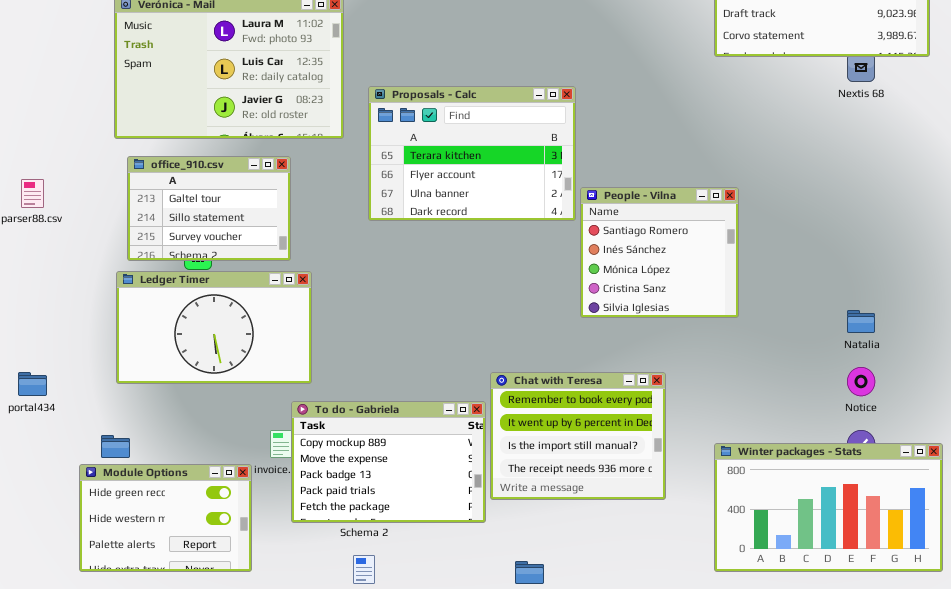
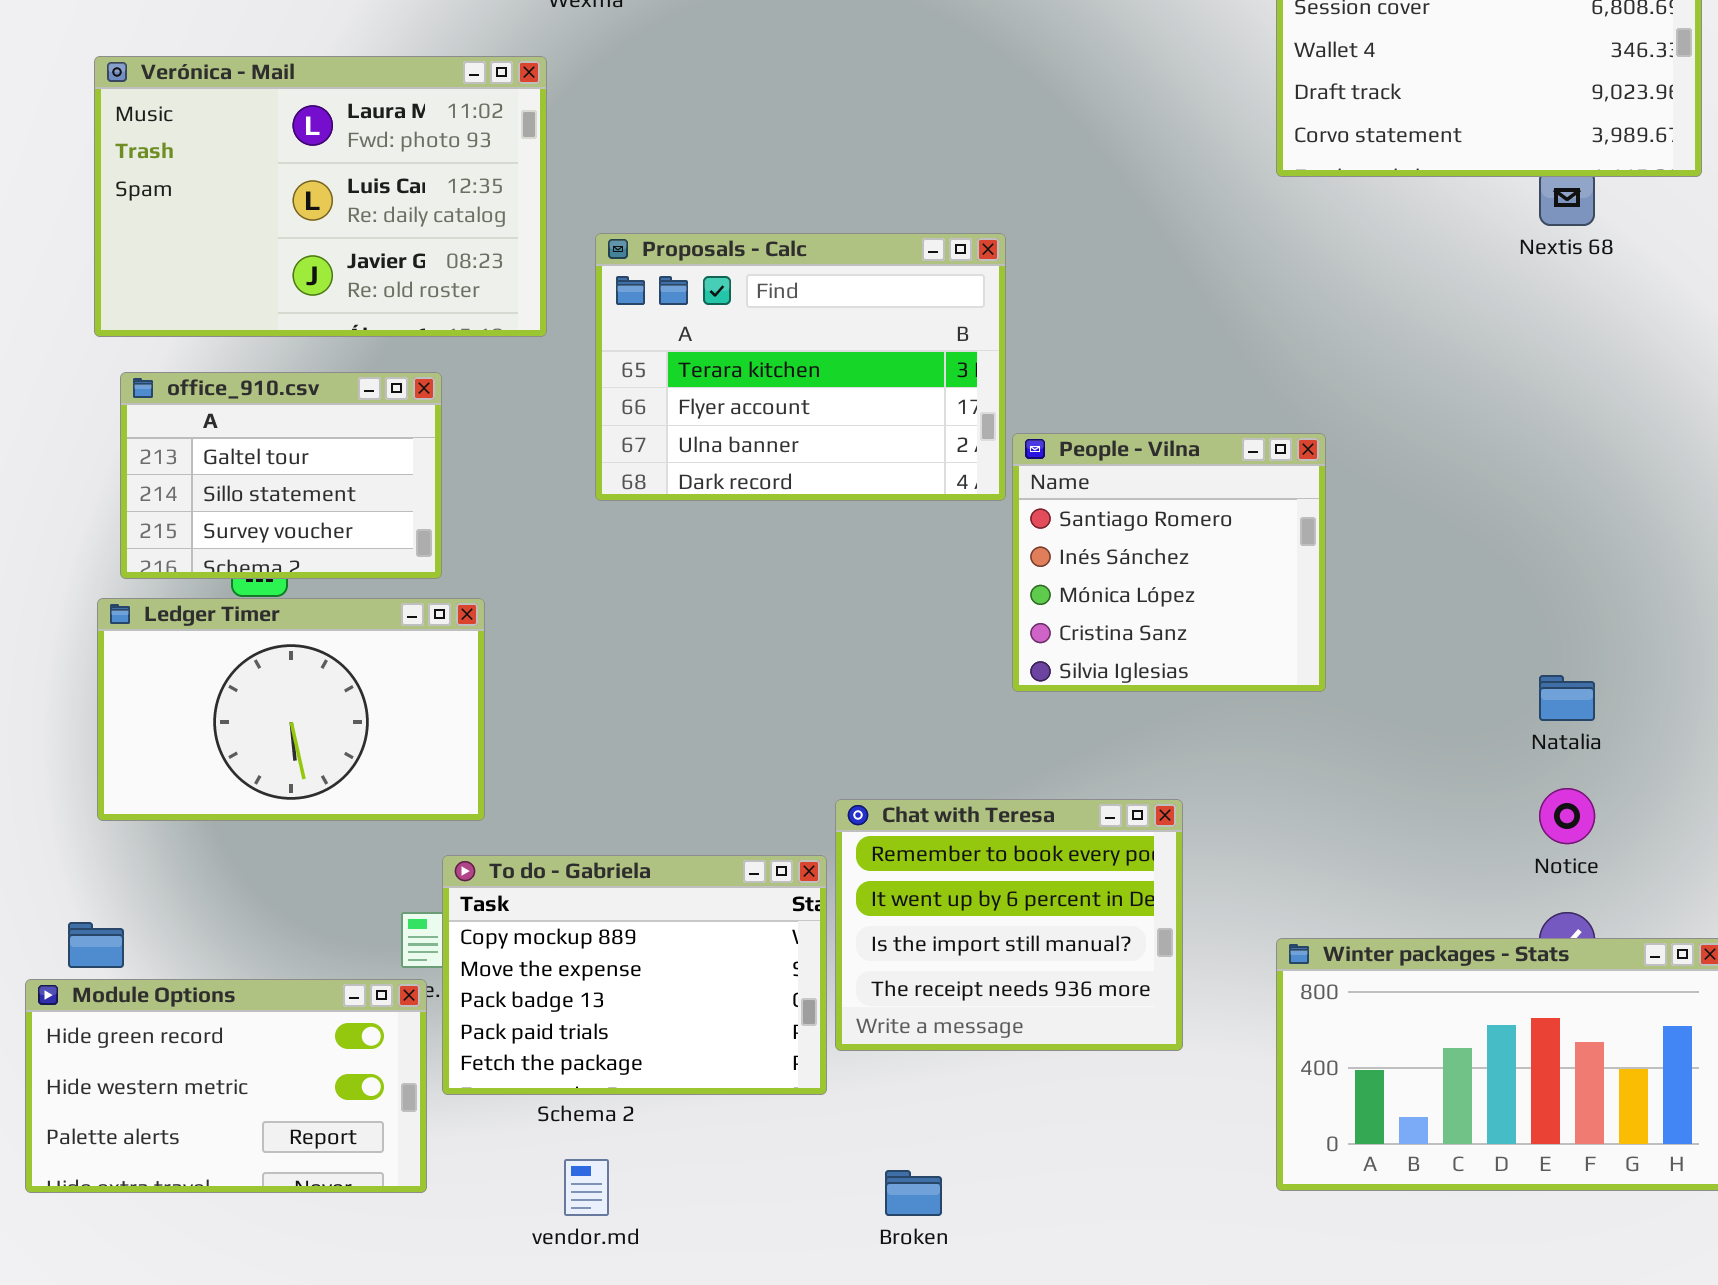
Module Options: [79,464,252,572] -> [25,979,427,1193], resized

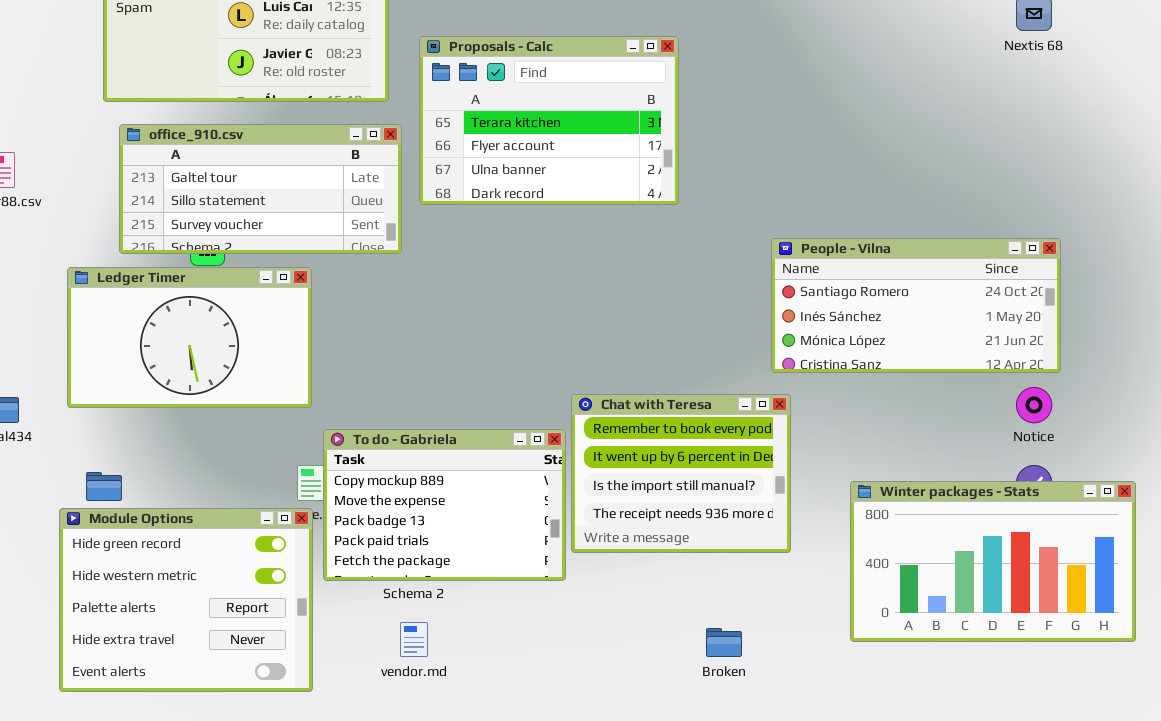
office_910.csv: [120,372,442,579] -> [119,124,402,254], resized
People - Vilna: [1012,433,1326,692] -> [771,238,1061,373], moved, resized
Ledger Timer: [97,598,485,821] -> [67,267,312,408], moved
Module Options: [25,979,427,1193] -> [59,508,313,692], resized
Broken: [885,1170,942,1216] -> [706,628,742,657], moved

